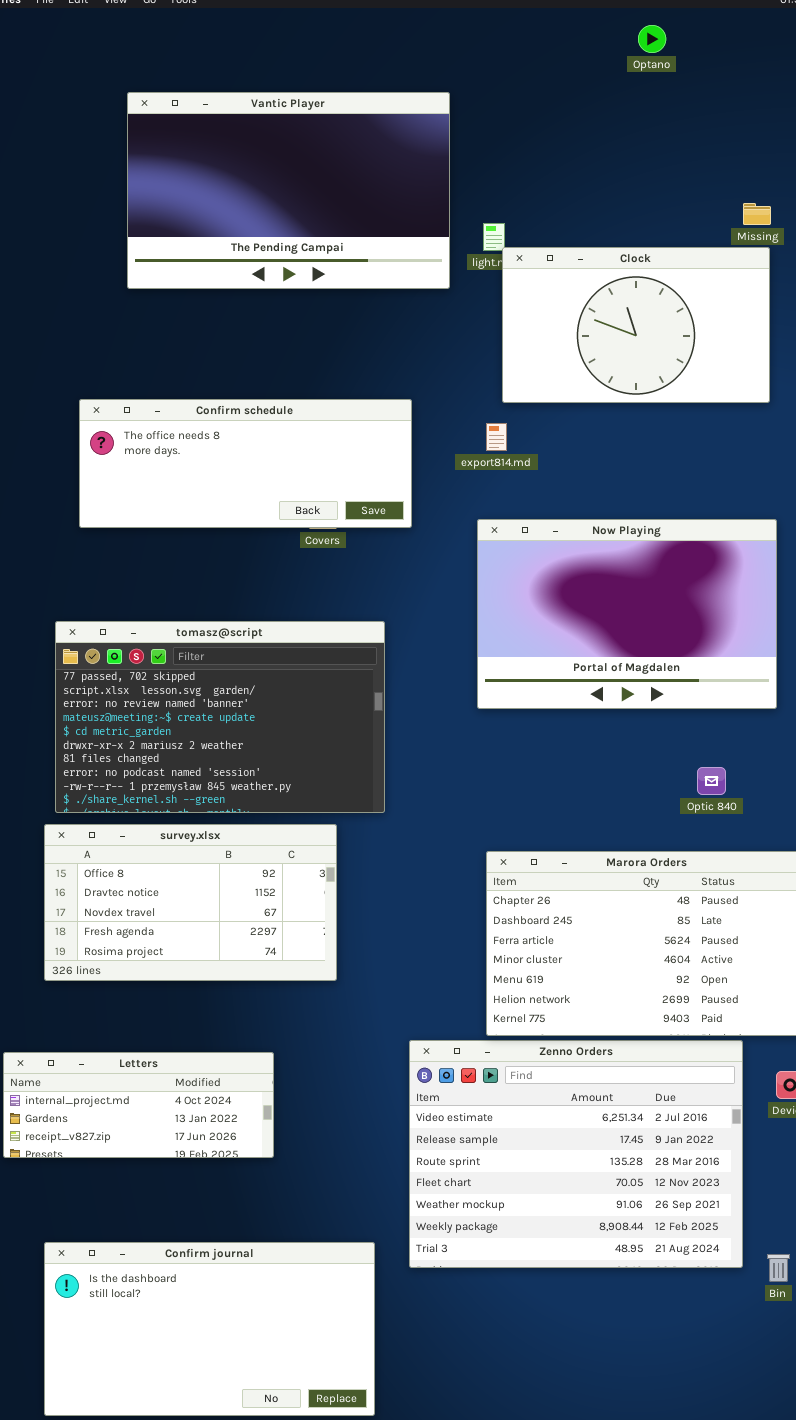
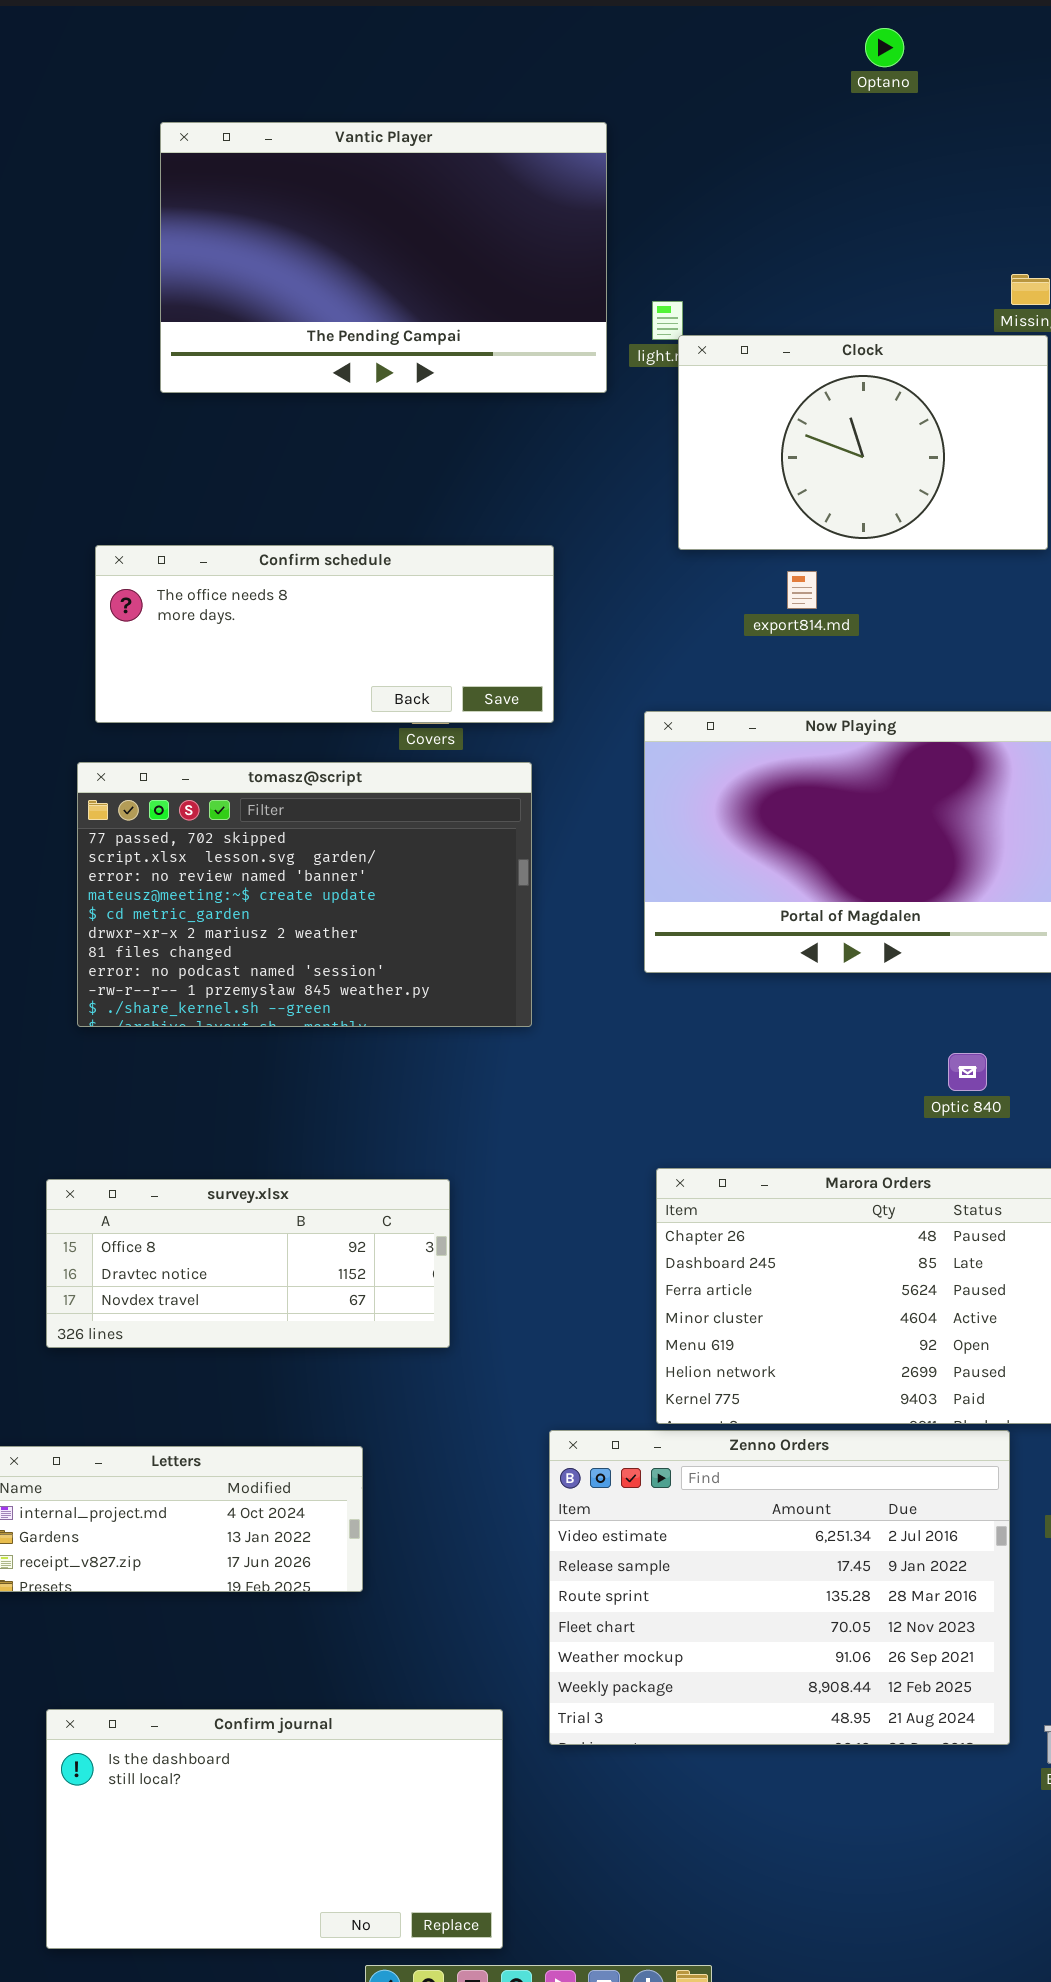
export814.md: [486,423,507,451] -> [787,571,817,609], moved
tomasz@script: [55,621,385,813] -> [77,762,532,1027], moved
survey.xlsx: [44,824,337,981] -> [46,1179,450,1348], resized

